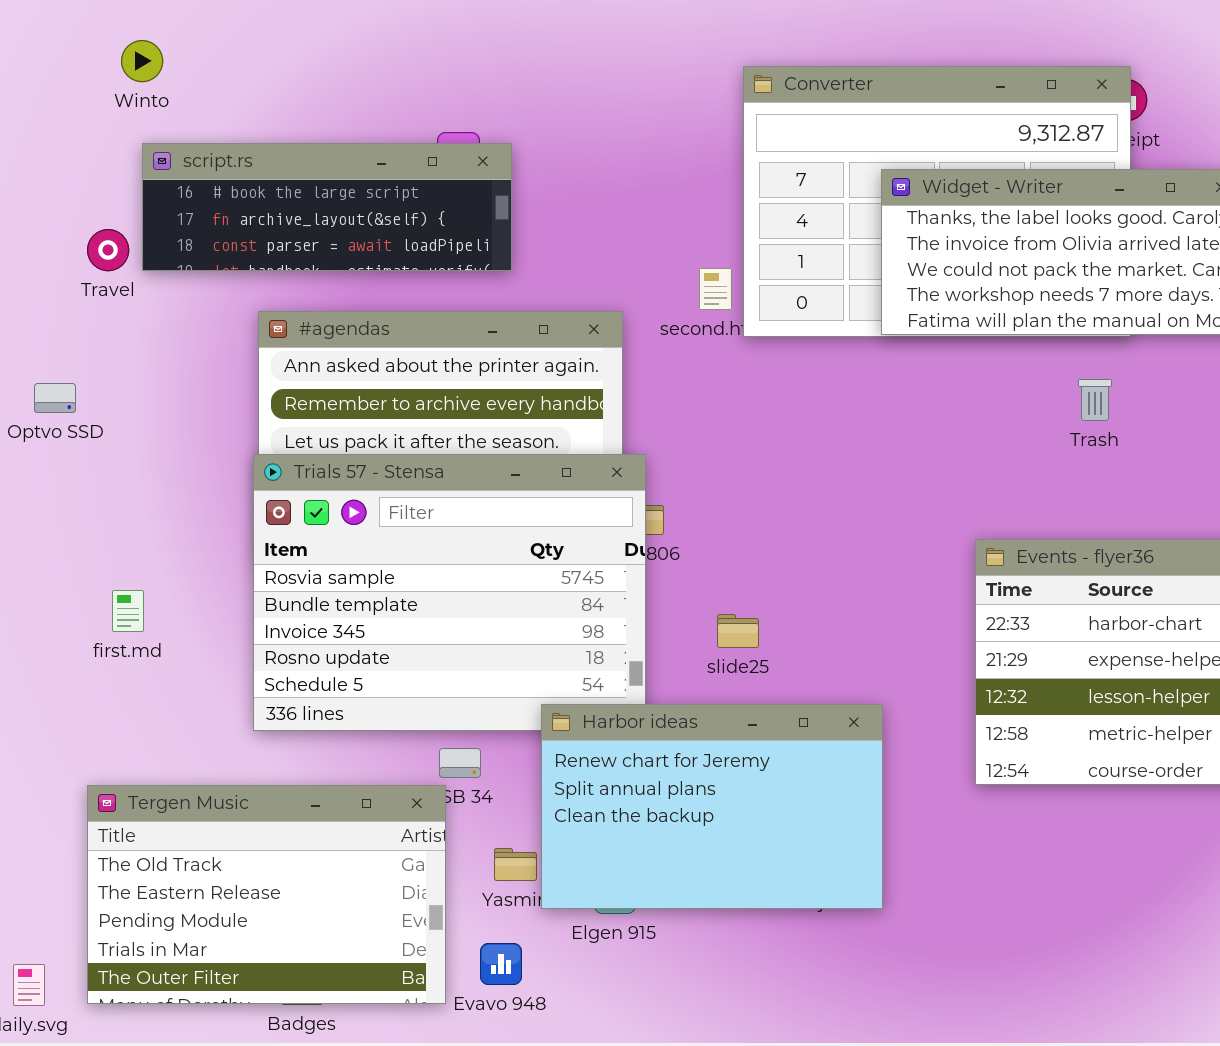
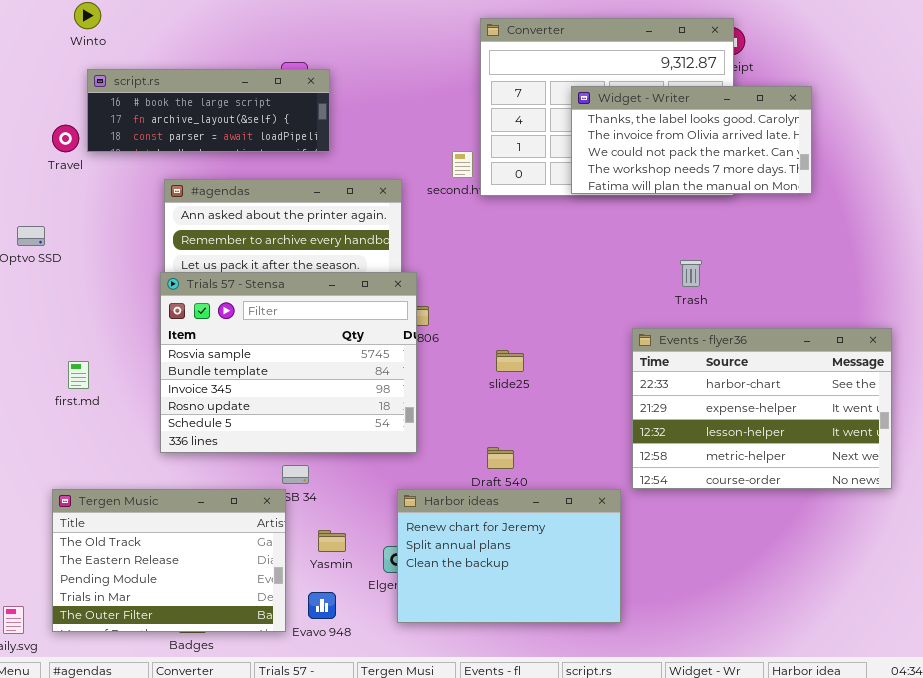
Trash: [1078,379,1112,421] -> [680,260,702,287], moved
slide25: [717,614,759,648] -> [496,350,524,372], moved
Harbor ideas: [541,704,883,909] -> [397,489,621,623], moved

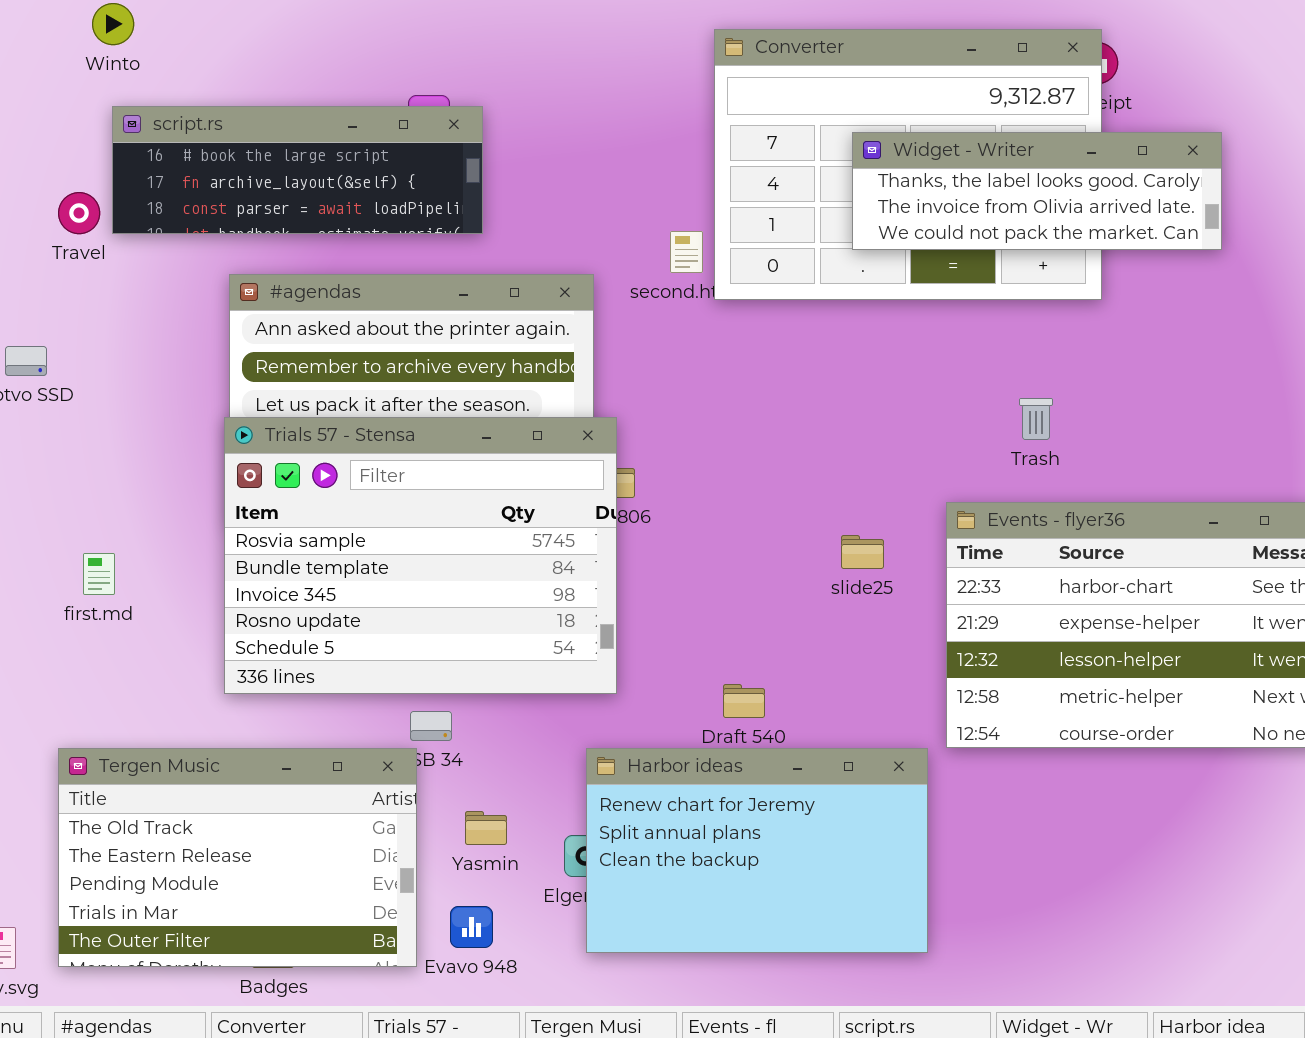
Widget - Writer: [571,86,812,194] -> [852,132,1222,250], resized
slide25: [496,350,524,372] -> [841,535,884,569], moved

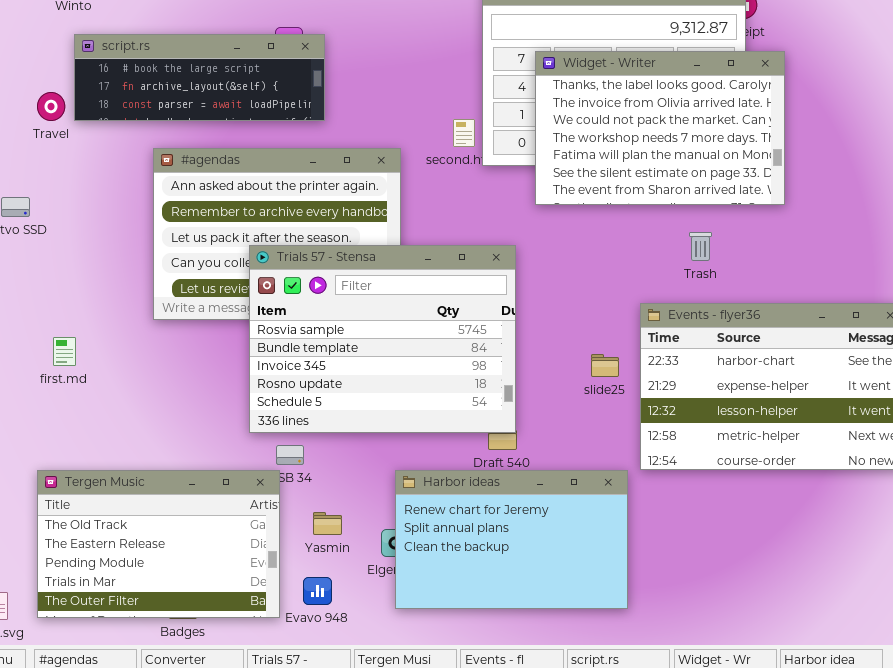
Widget - Writer: [852,132,1222,250] -> [535,51,785,205], moved, resized
Trials 57 - Stensa: [224,417,617,694] -> [249,245,516,433], moved
slide25: [841,535,884,569] -> [591,354,619,377], moved

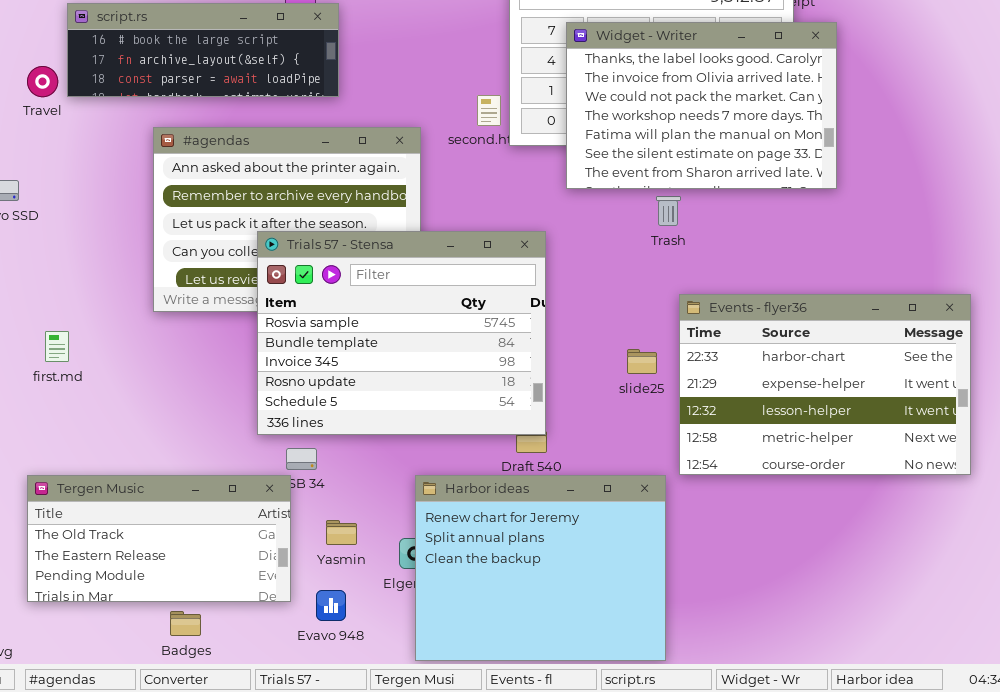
Trash: [689,232,712,261] -> [656,196,681,226], moved
Tergen Music: [37,470,280,618] -> [27,475,291,602], resized
Harbor ideas: [395,470,628,609] -> [415,475,666,661], resized

